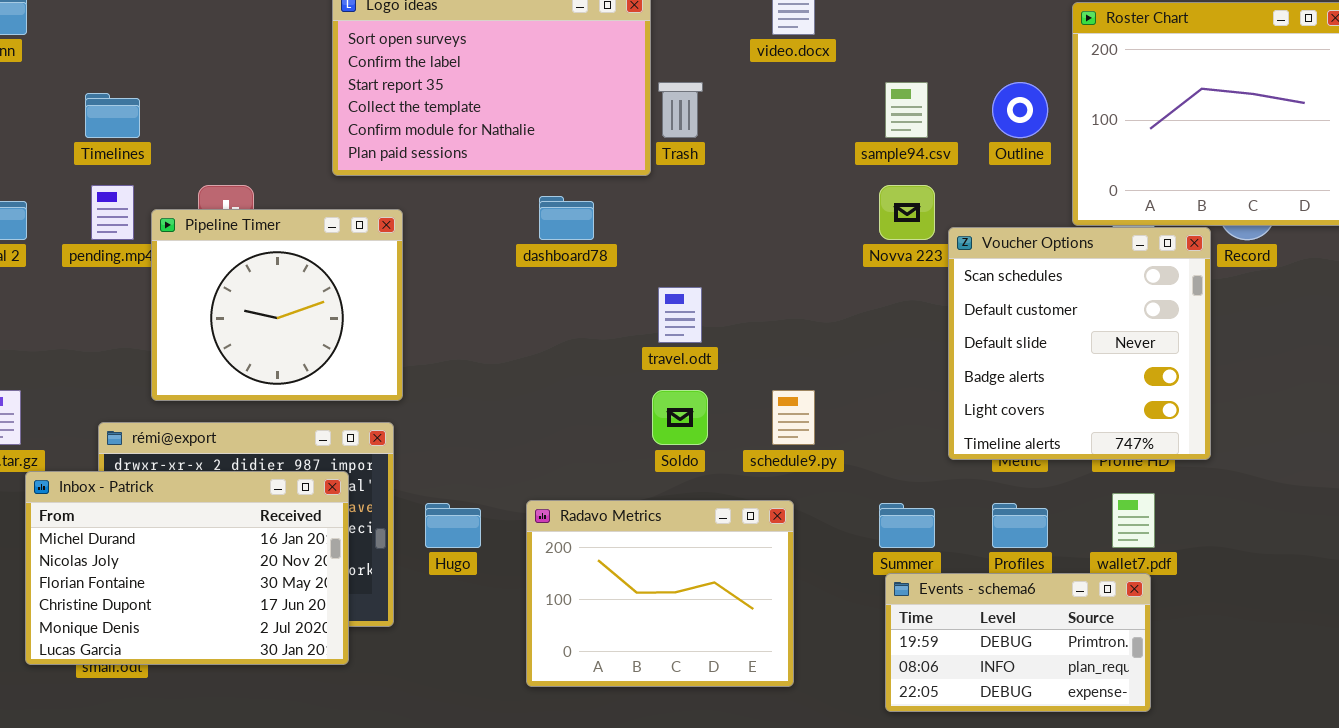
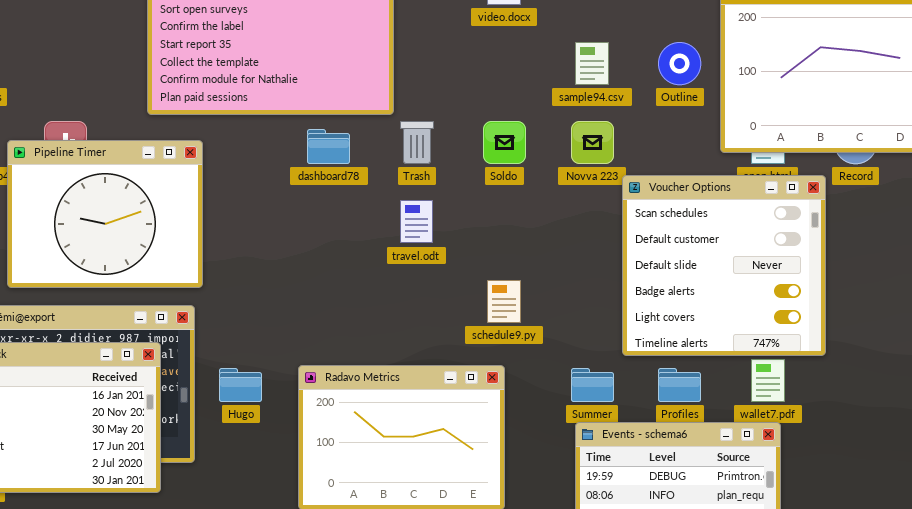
Trash: [658,82,703,138] -> [400,121,434,164], moved
Voucher Options: [948,227,1211,460] -> [622,175,826,356], moved
Soldo: [652,390,708,445] -> [483,121,526,164], moved

